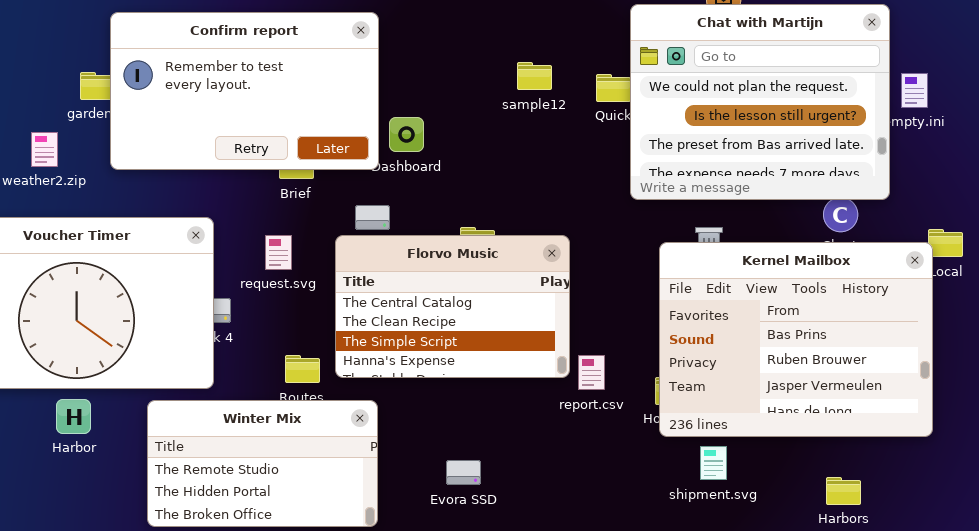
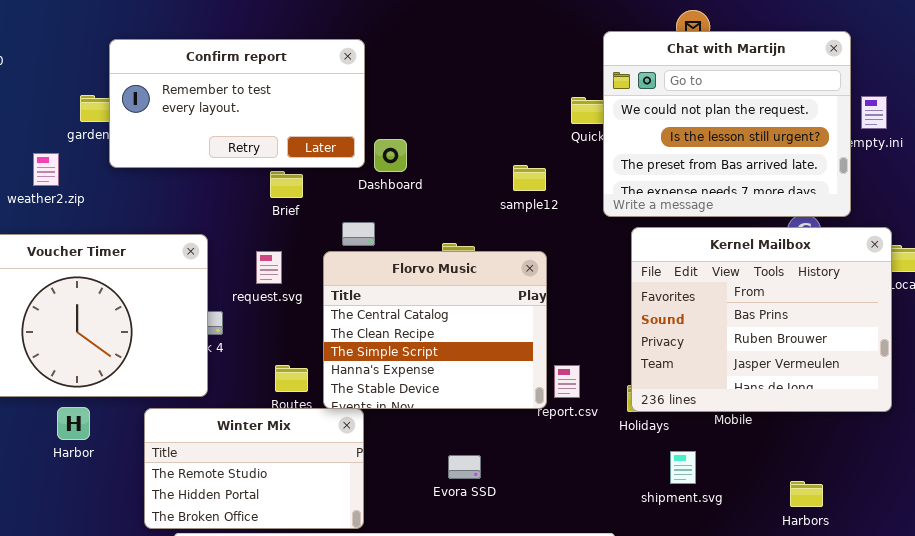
Confirm report: [110,12,379,170] -> [109,39,365,168], resized
sample12: [517,62,552,90] -> [513,165,546,191], moved
Florvo Music: [335,235,570,378] -> [323,251,547,409], resized
Kernel Mailbox: [659,242,933,437] -> [631,227,892,412], moved
Evora SSD: [446,460,481,485] -> [448,455,481,479], moved

